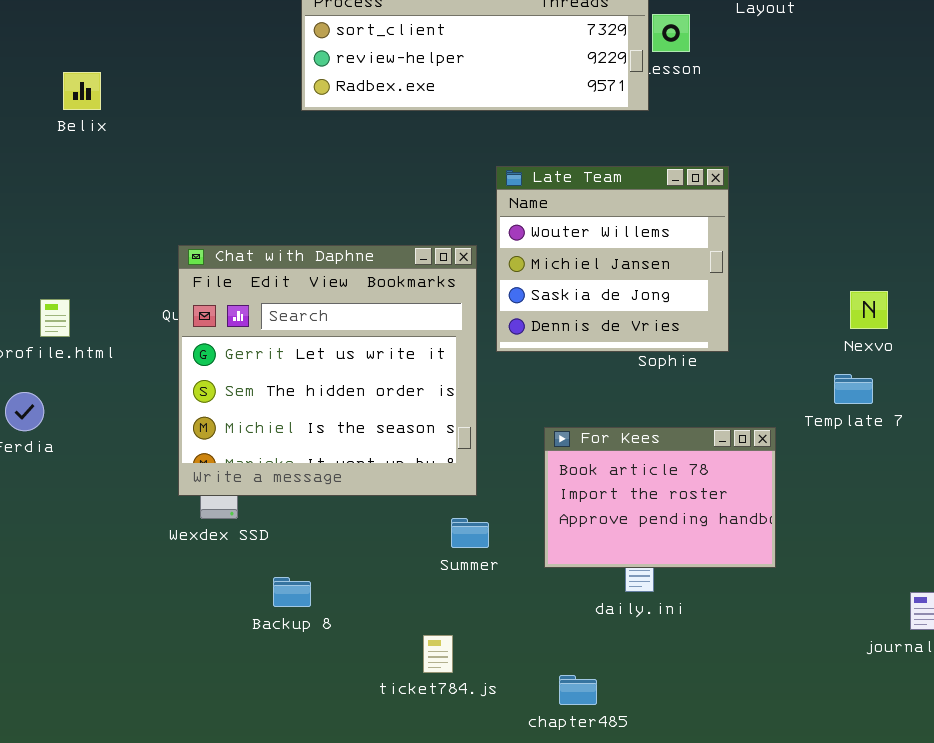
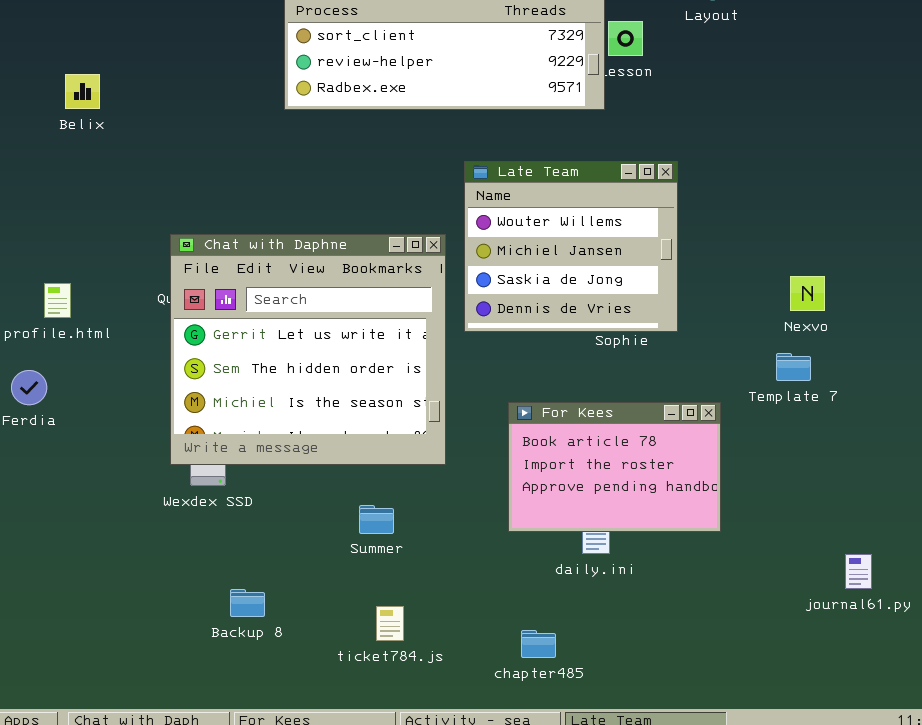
Summer: [451,518,489,548] -> [359,505,394,534], moved
Backup 8: [273,577,311,607] -> [230,589,265,617], moved
ticket784.js: [423,635,453,673] -> [376,606,404,641], moved

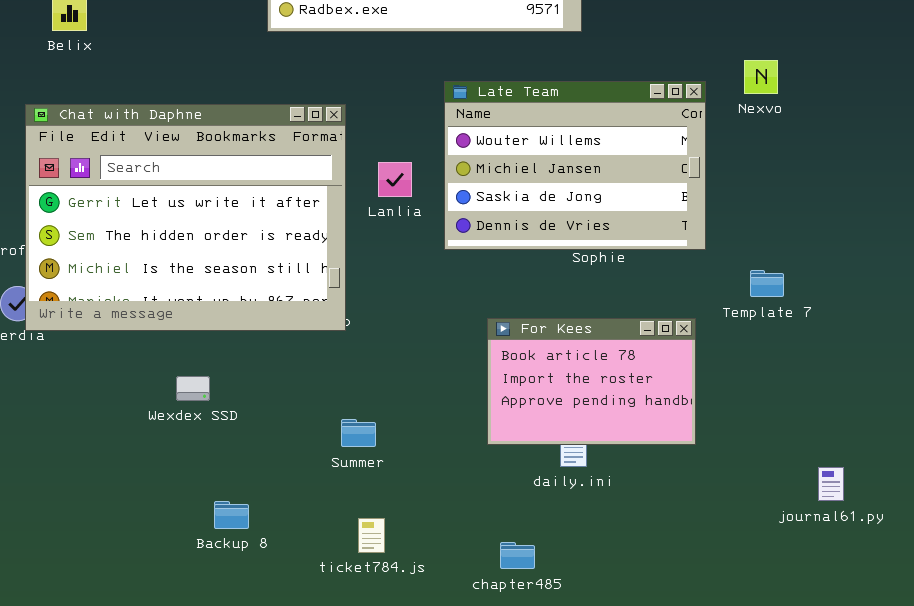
Late Team: [464,161,678,332] -> [444,81,706,250], resized
Chat with Daphne: [170,234,446,465] -> [25,104,346,331], moved, resized
Nexvo: [790,276,825,311] -> [744,60,778,94], moved

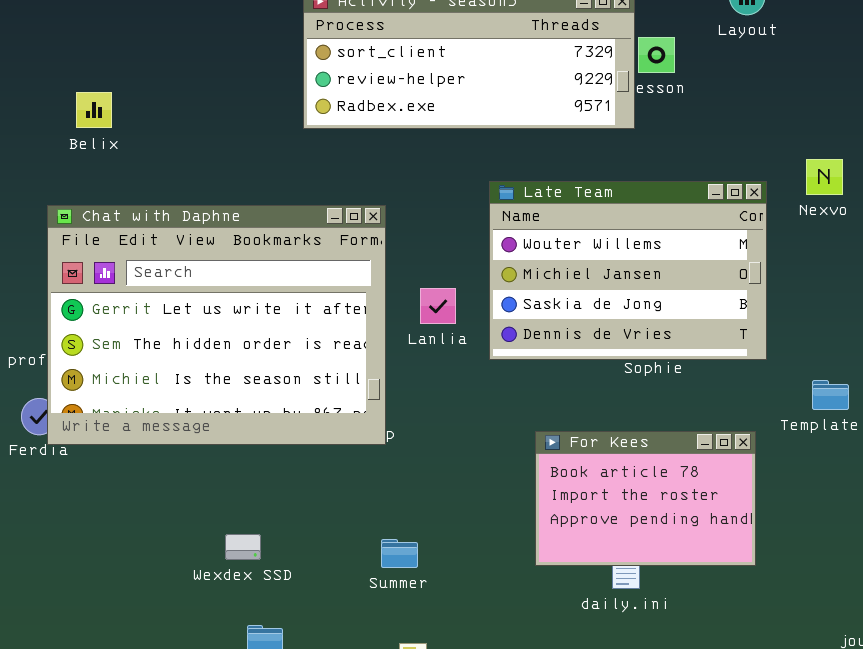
Lanlia: [378,162,412,197] -> [420,288,456,324], moved
Wexdex SSD: [176,376,210,401] -> [225,534,261,560], moved

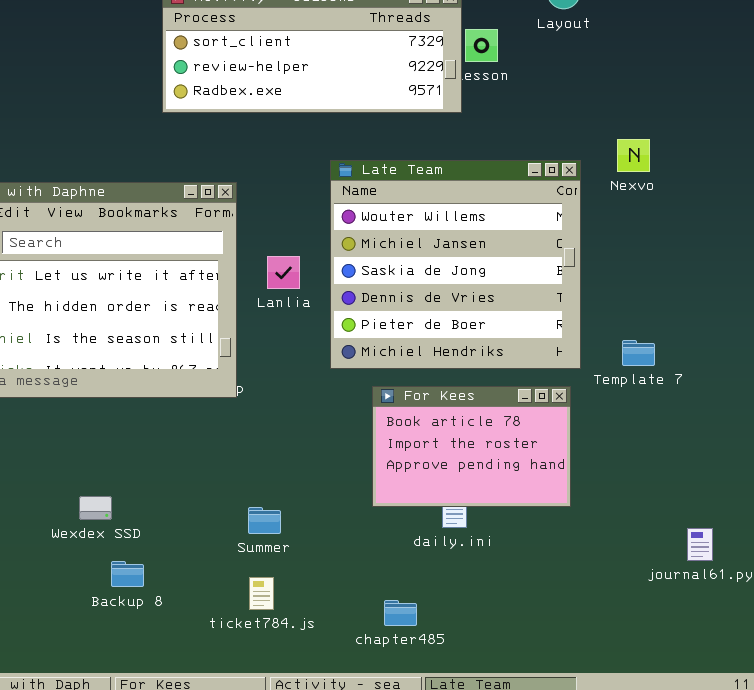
Late Team: [489,181,767,360] -> [330,160,581,369], resized
Wexdex SSD: [225,534,261,560] -> [79,496,112,520], moved
Summer: [381,539,418,568] -> [248,507,281,534], moved

